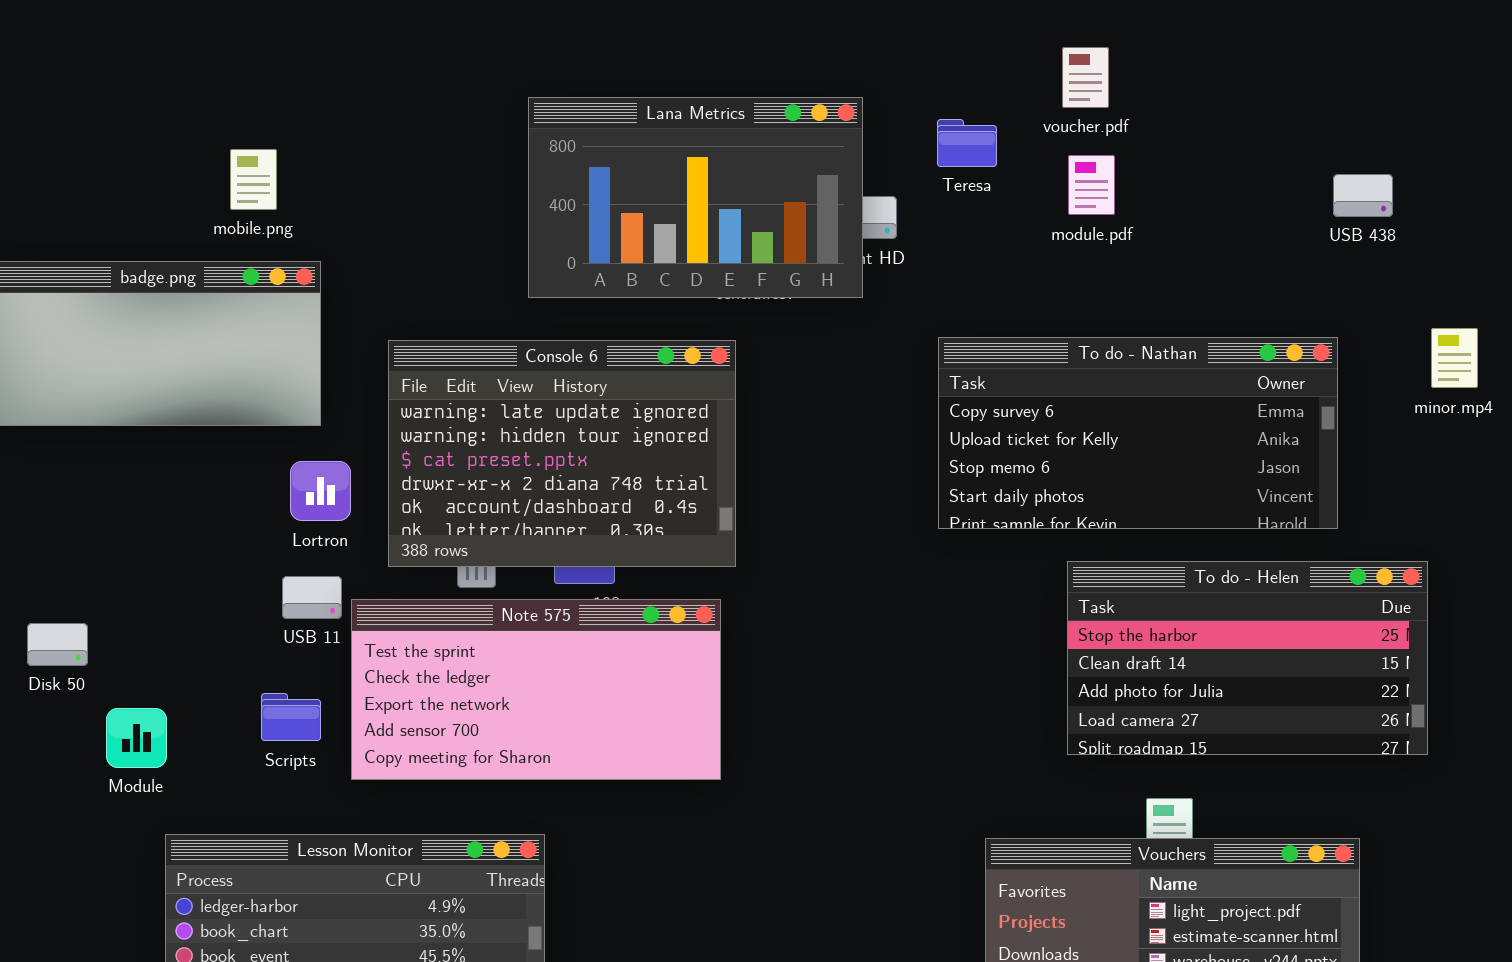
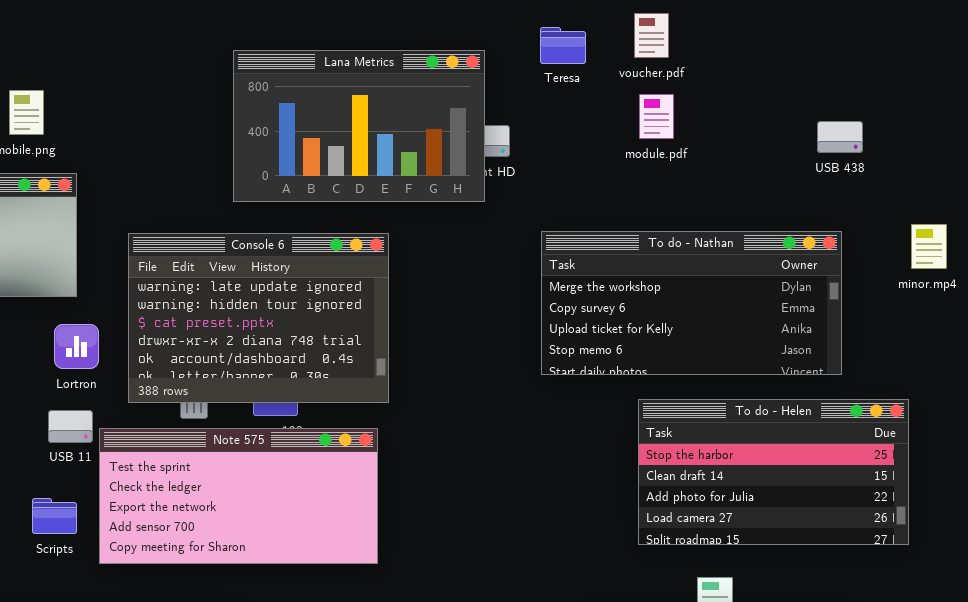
Teresa: [937,119,997,167] -> [540,27,586,64], moved
USB 438: [1333,174,1393,217] -> [817,121,863,153], moved
To do - Nathan: [938,337,1338,529] -> [541,231,842,375], scrolled up 1 row

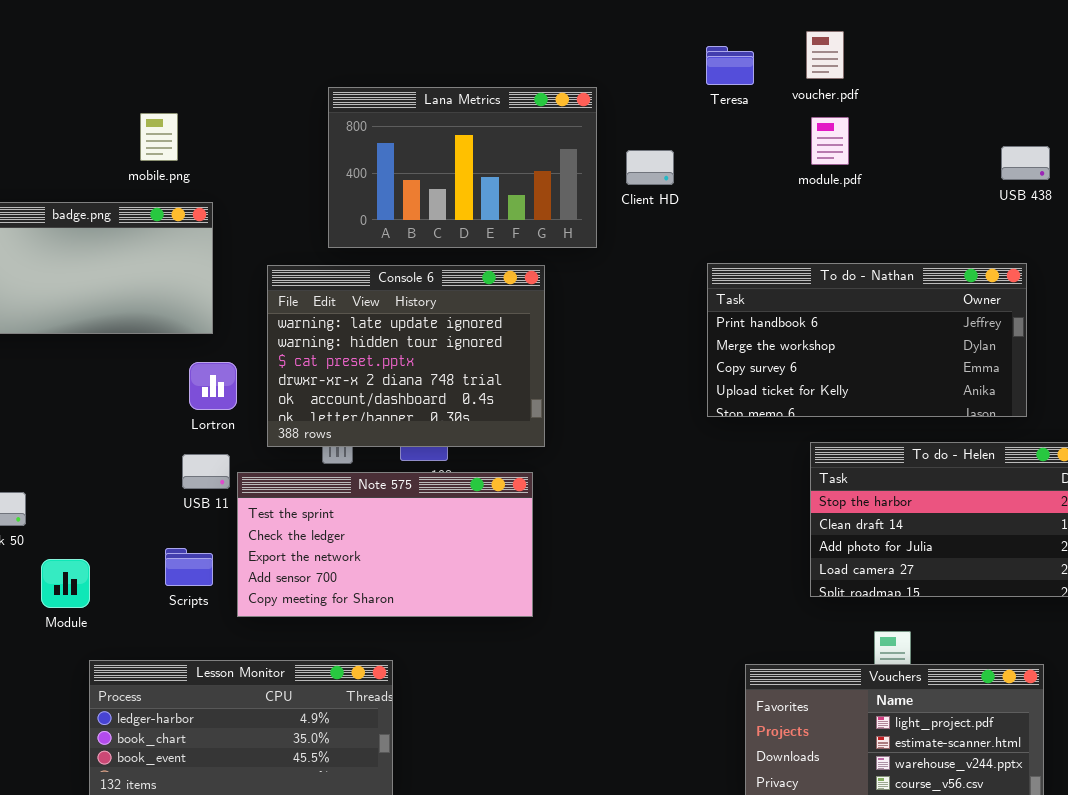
Lana Metrics: [233,50,485,202] -> [328,87,597,248], moved
To do - Nathan: [541,231,842,375] -> [707,263,1027,417], scrolled up 1 row

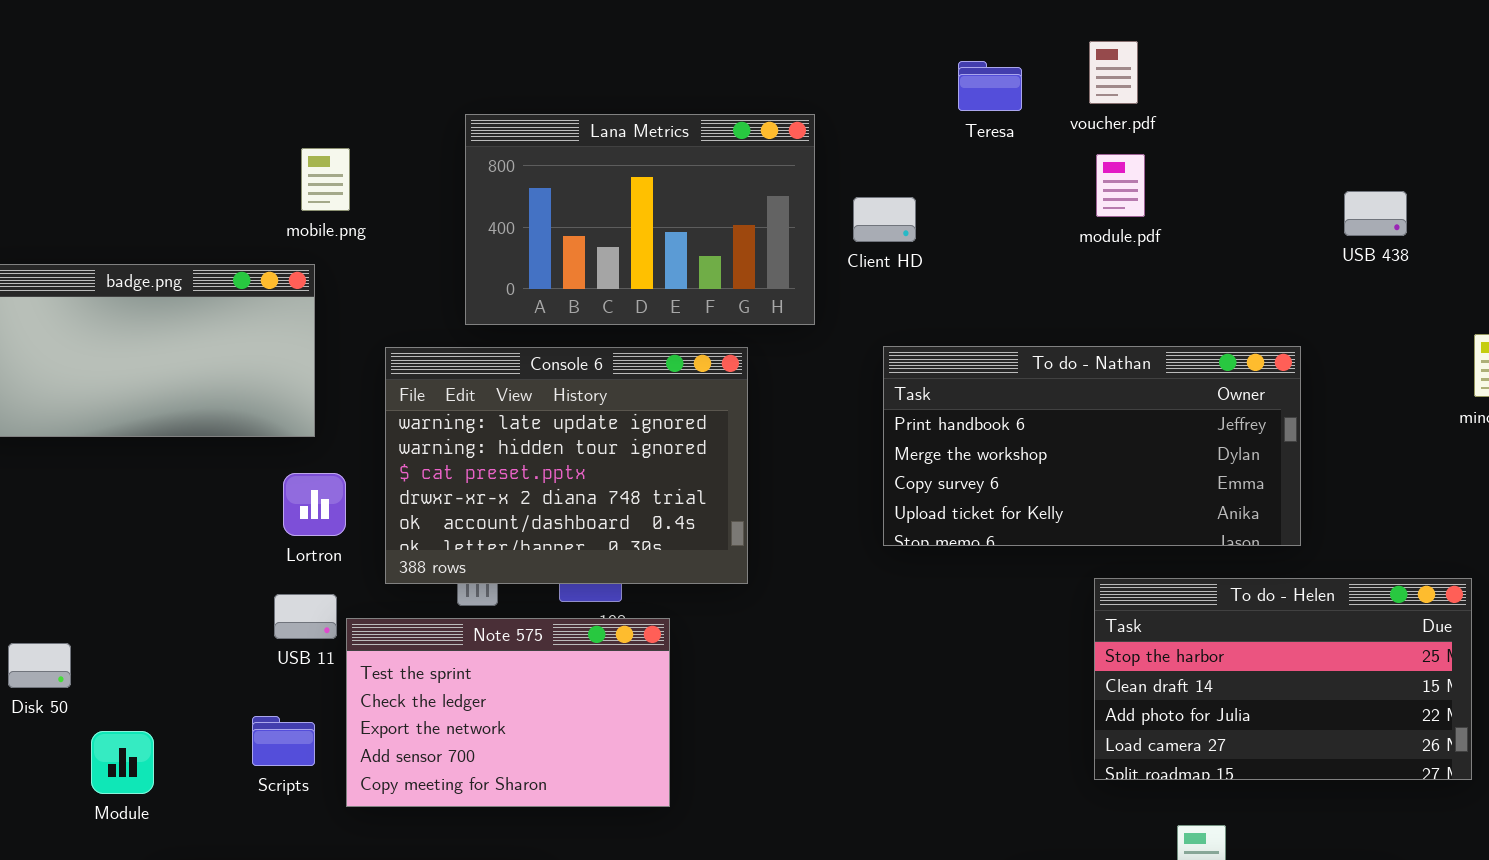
mobile.png: [140,113,178,161] -> [301,148,350,211], moved
To do - Nathan: [707,263,1027,417] -> [883,346,1301,546], moved
Note 575: [237,472,533,617] -> [346,618,670,807], resized

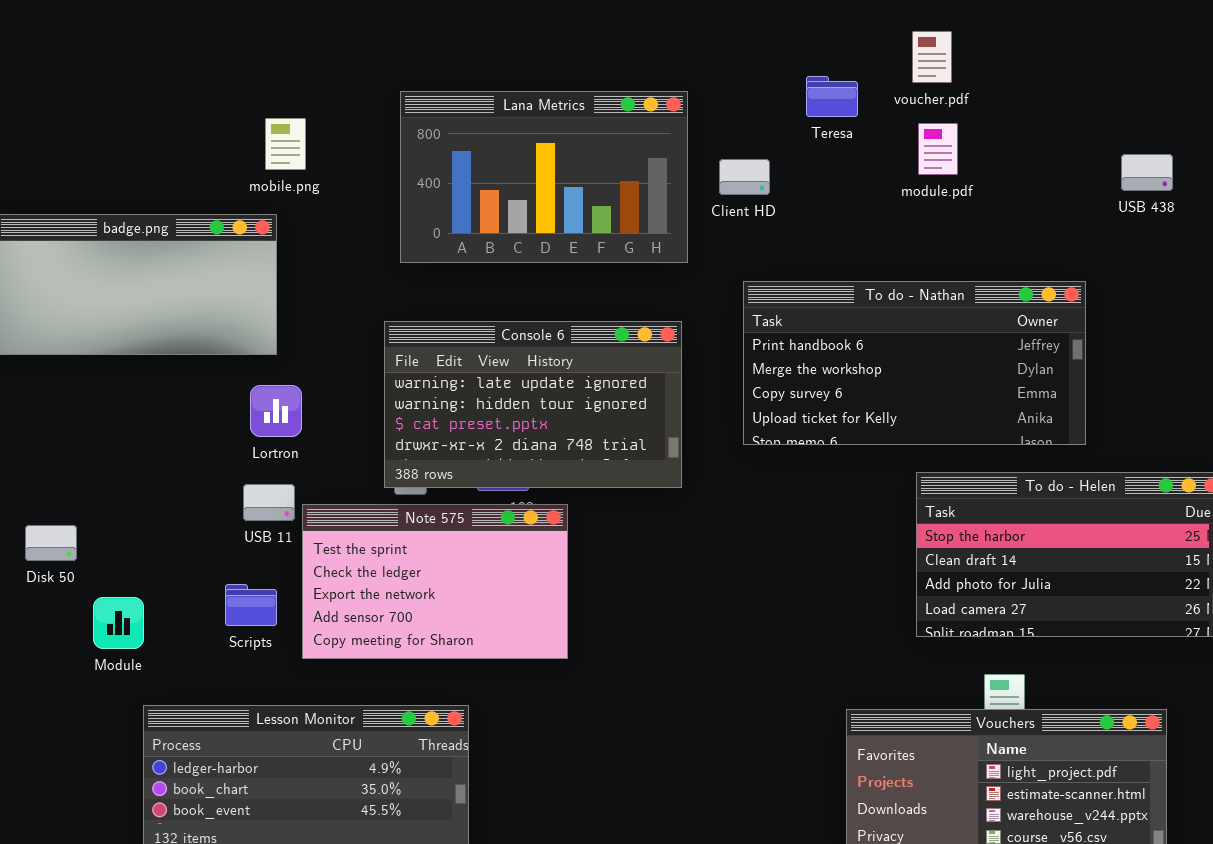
Teresa: [958,61,1022,111] -> [806,76,858,117], moved
Console 6: [385,347,748,584] -> [384,321,682,488], moved, resized

